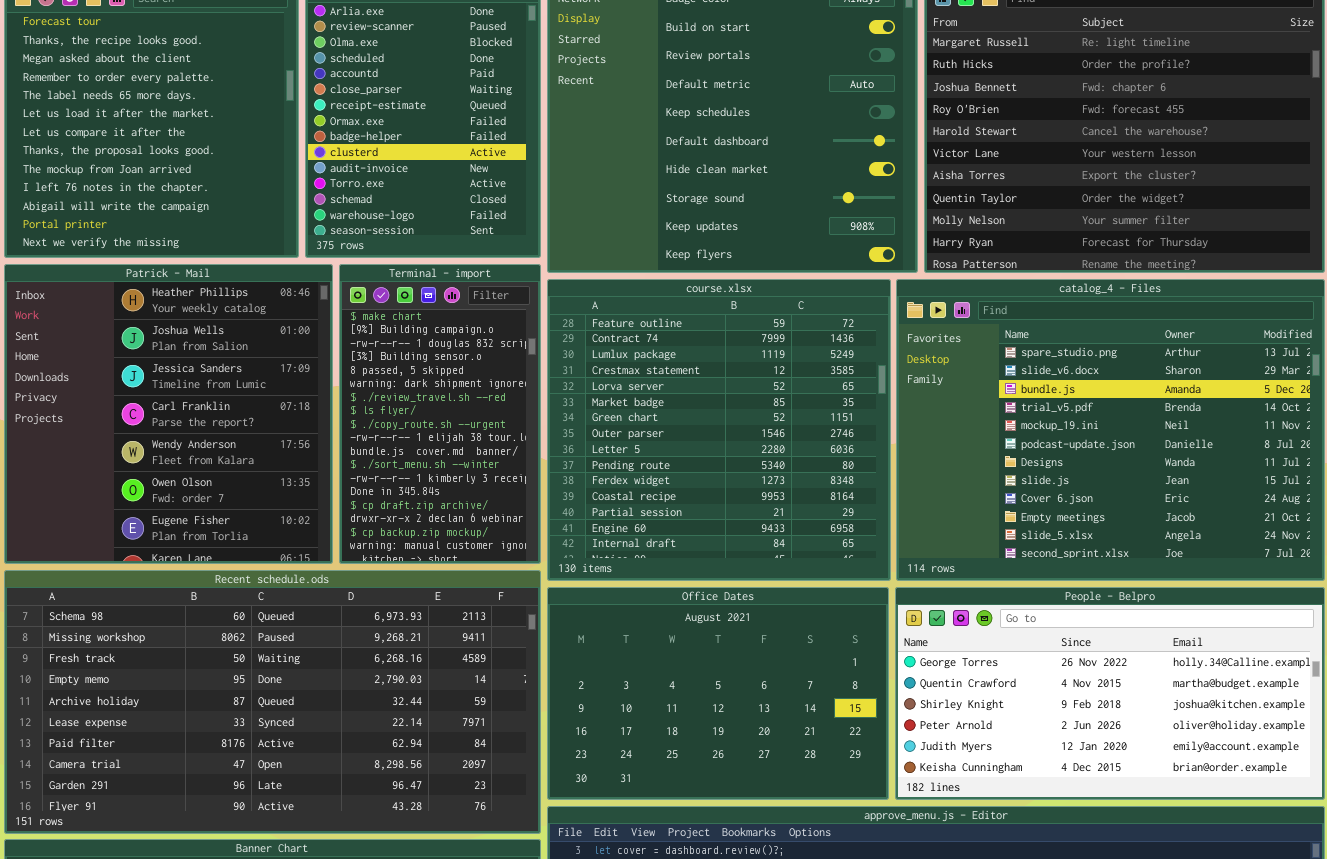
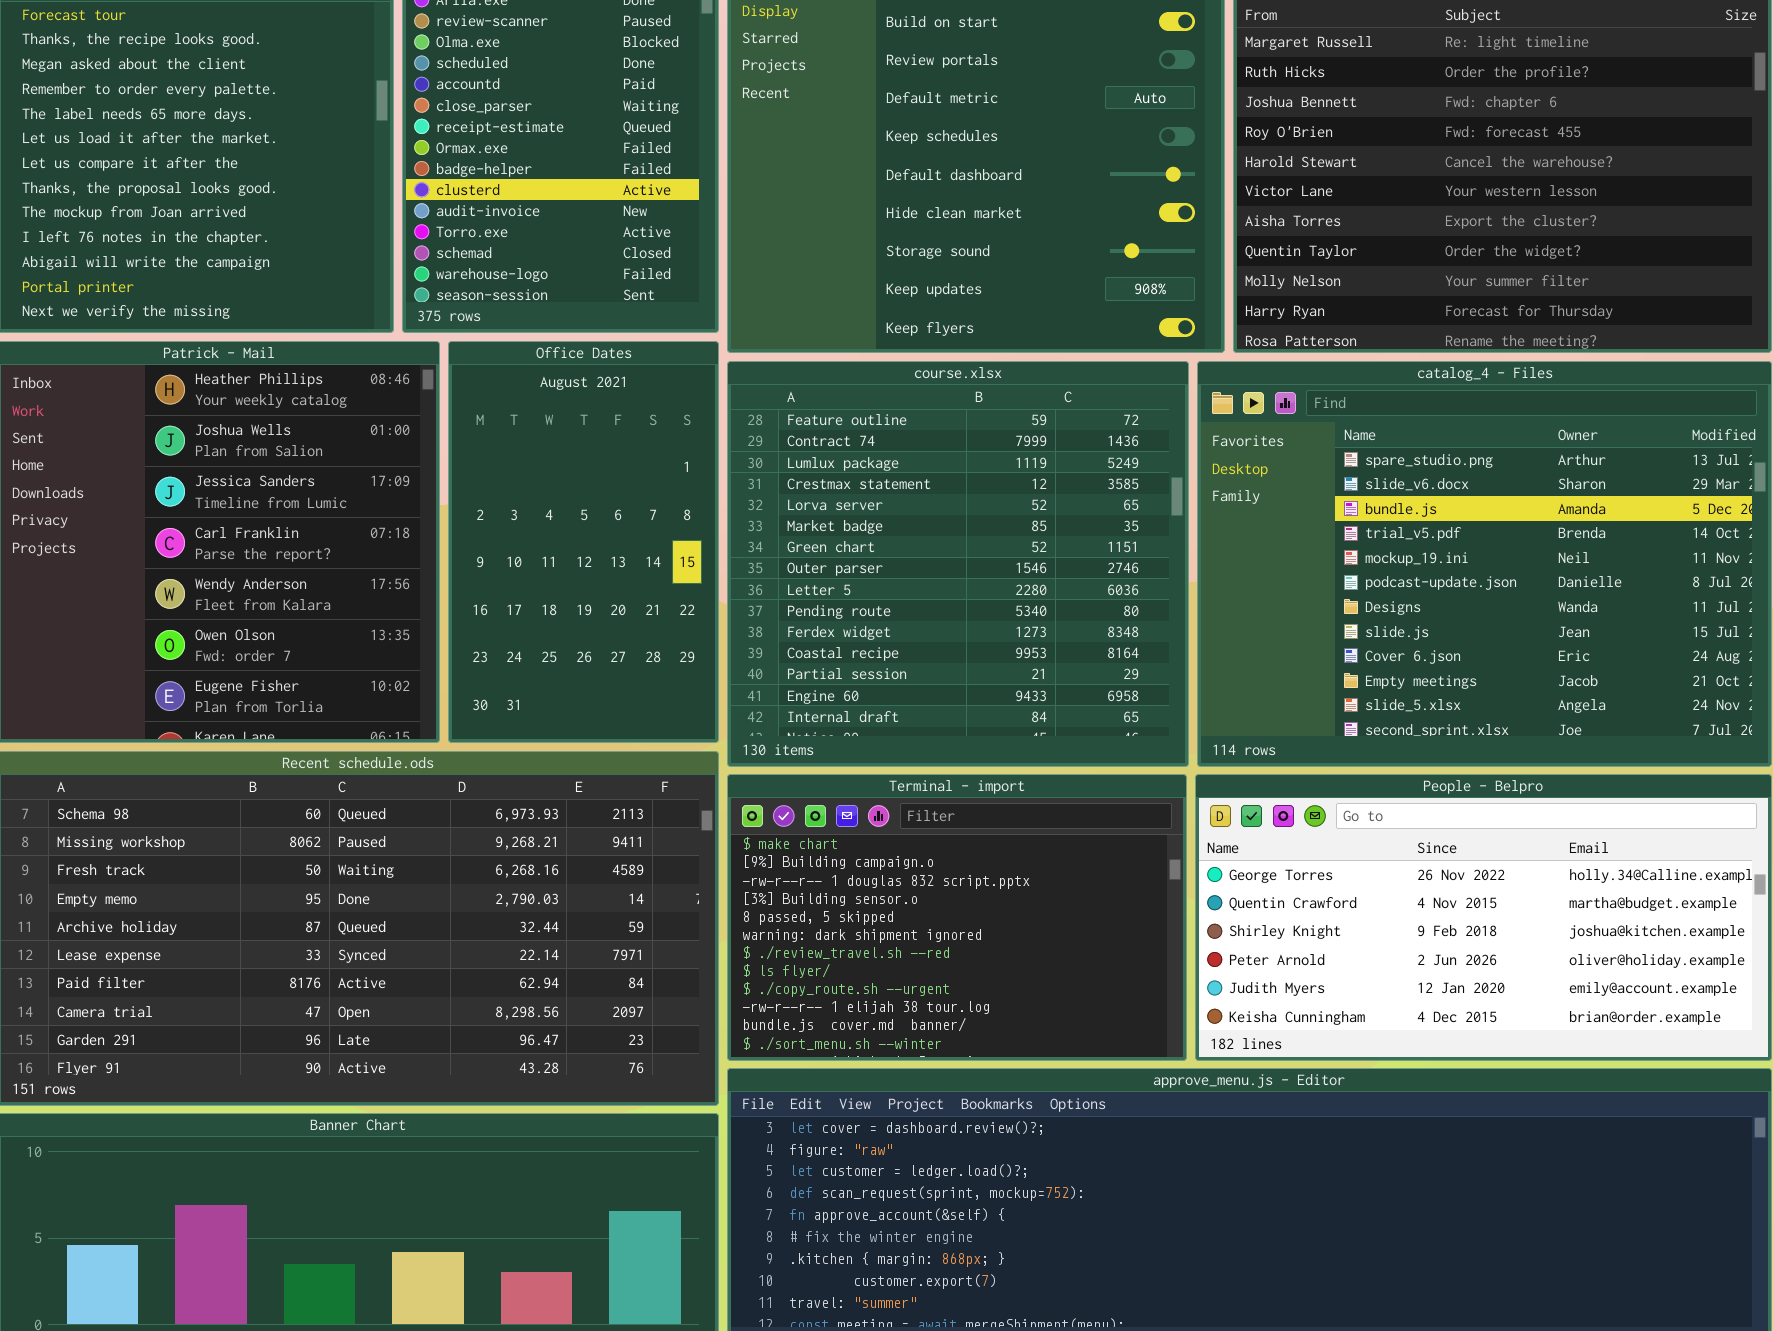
Terminal - import: [339,264,541,564] -> [727,774,1187,1061], moved, resized
Office Dates: [547,587,889,800] -> [448,341,719,743], moved, resized

